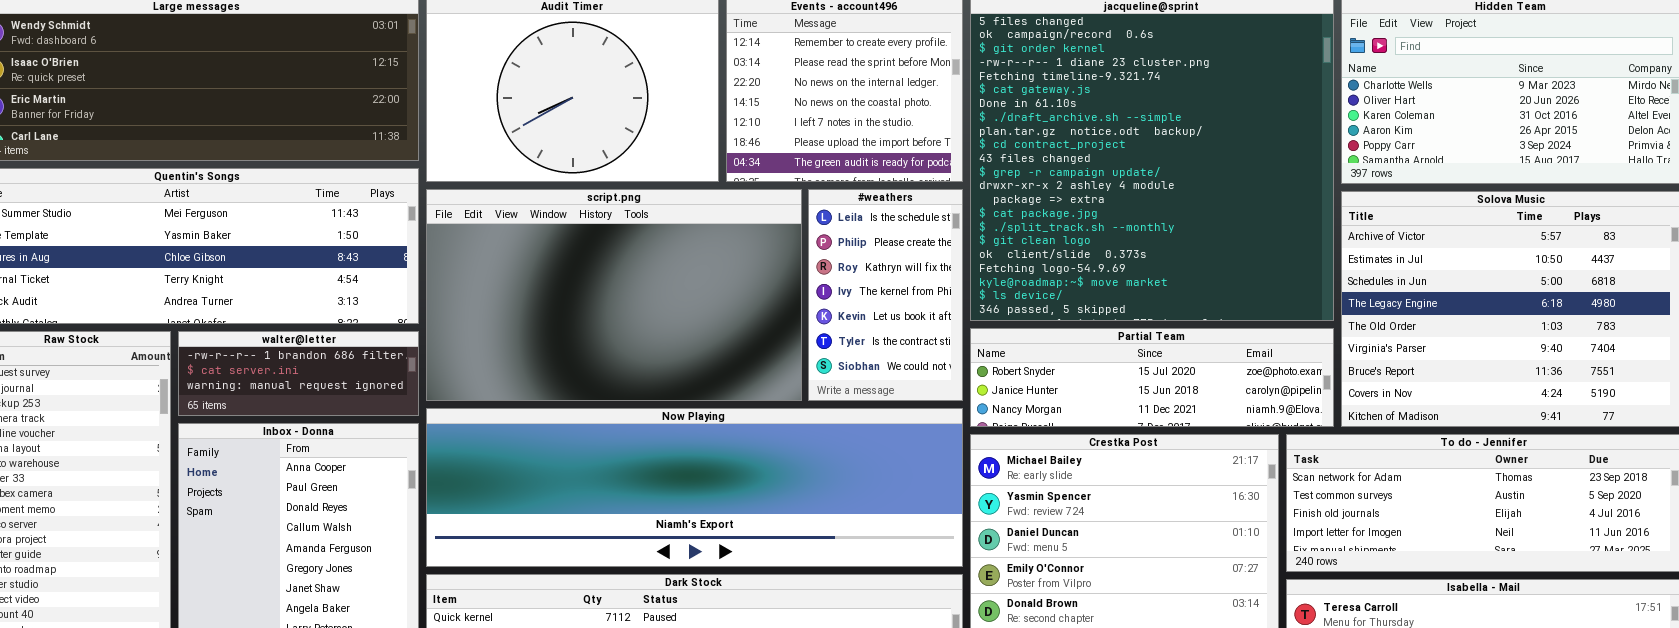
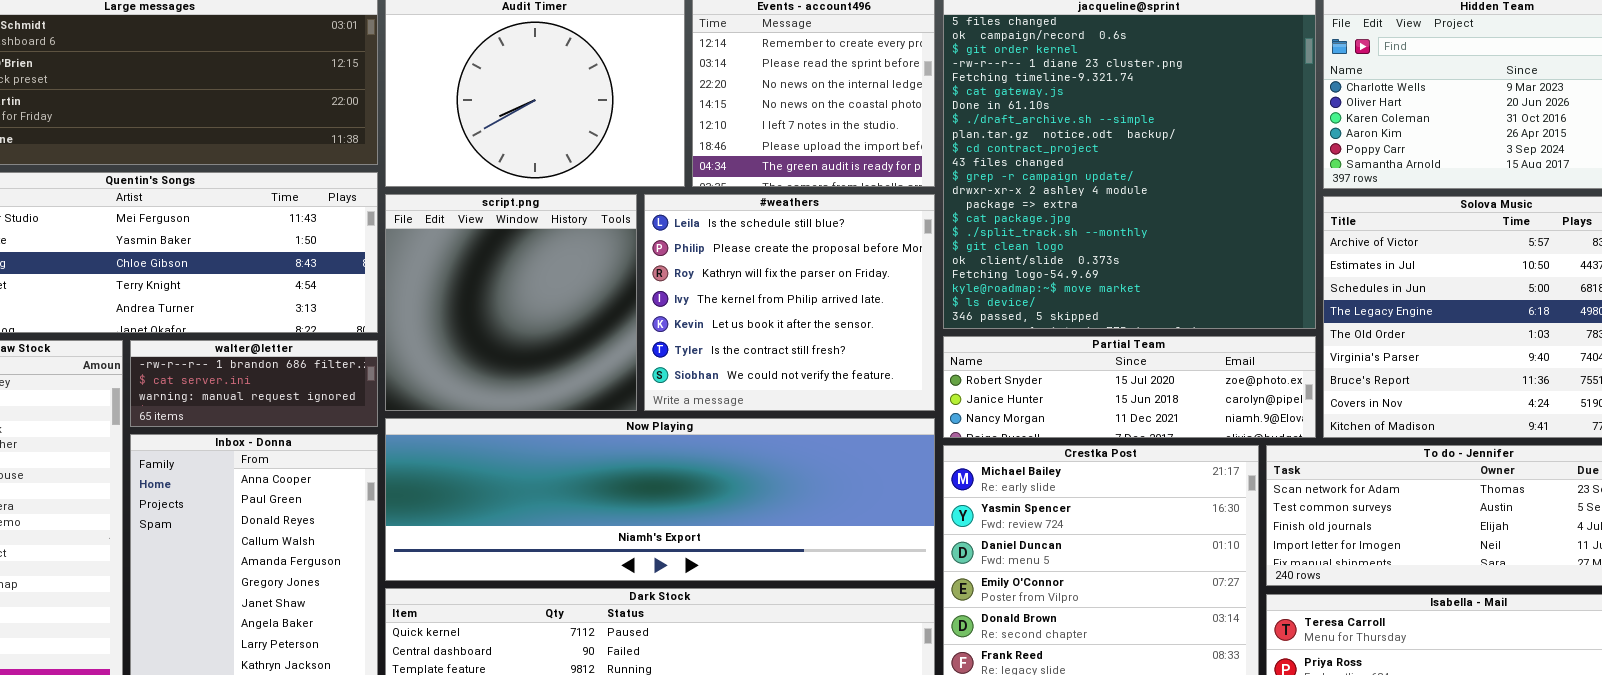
script.png: [426,189,802,401] -> [385,194,637,411], resized
#weathers: [808,189,963,401] -> [644,194,935,411], resized

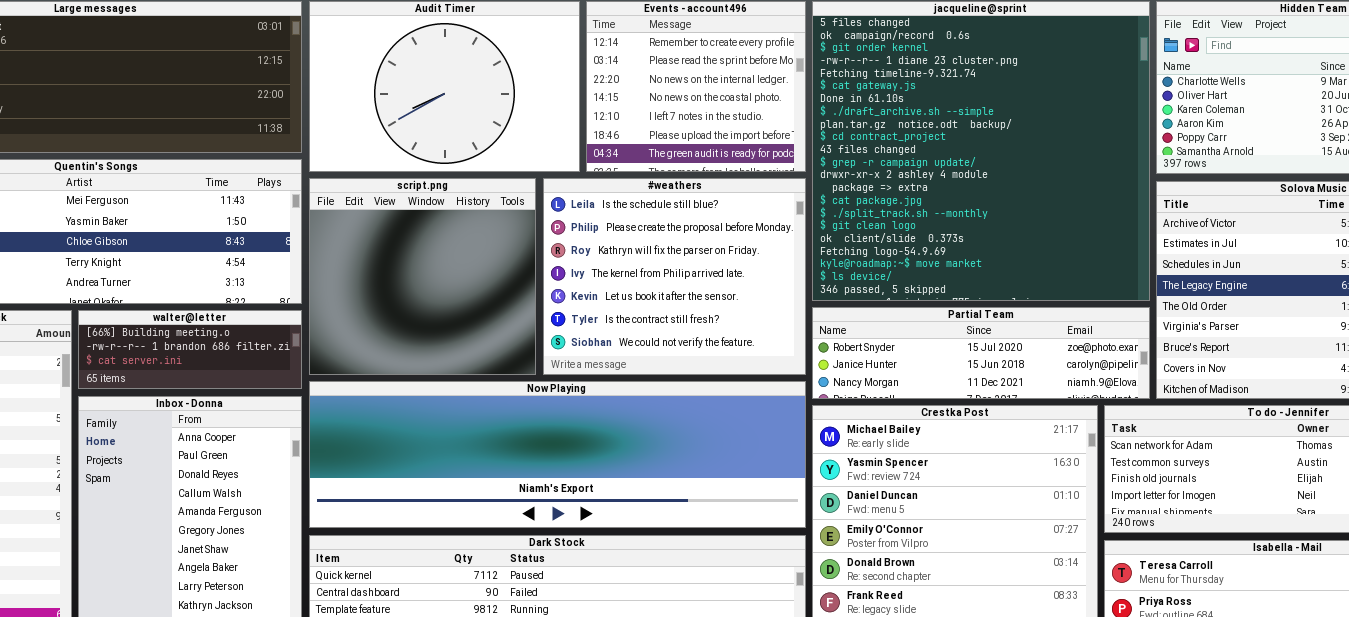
walter@letter: [130,340,378,427] -> [78,310,302,389], scrolled up 1 row

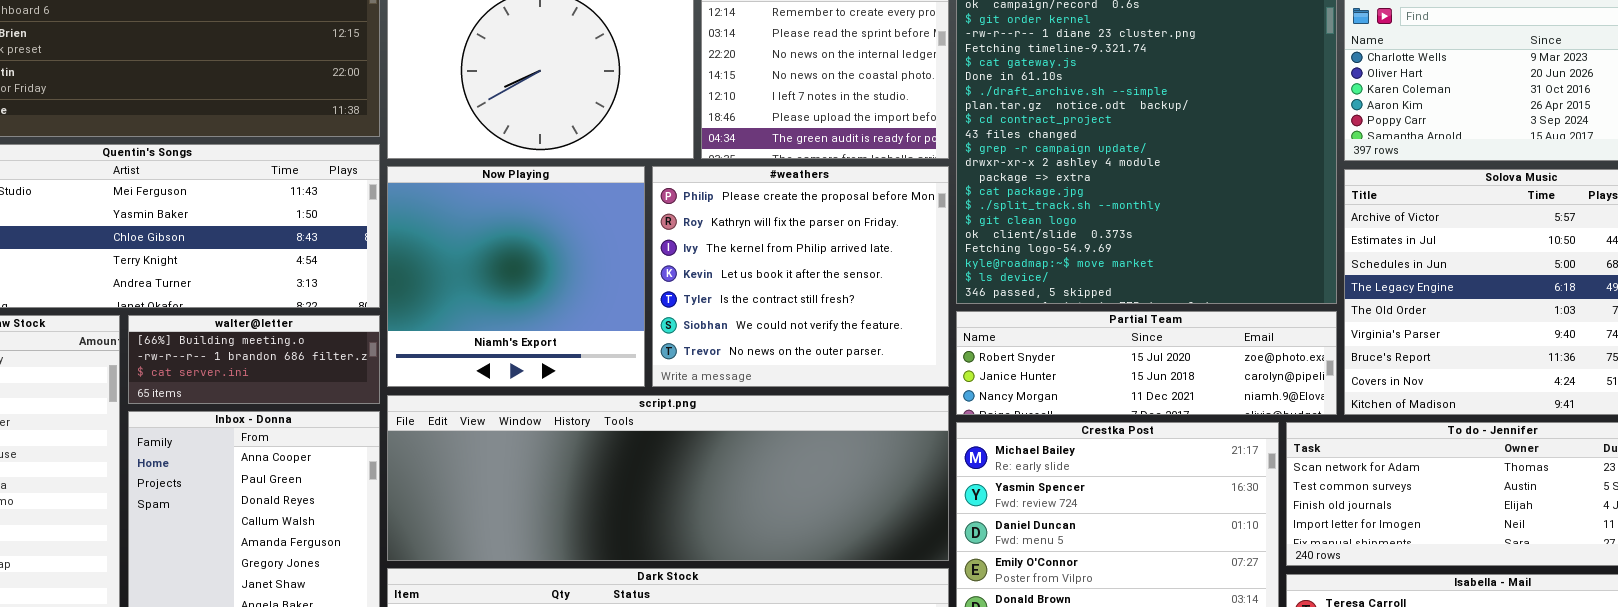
script.png: [309,178,536,375] -> [387,395,949,561], moved, resized
#weathers: [543,178,806,375] -> [652,166,949,387], scrolled down 1 row
Now Playing: [309,381,806,528] -> [387,166,645,387], moved, resized

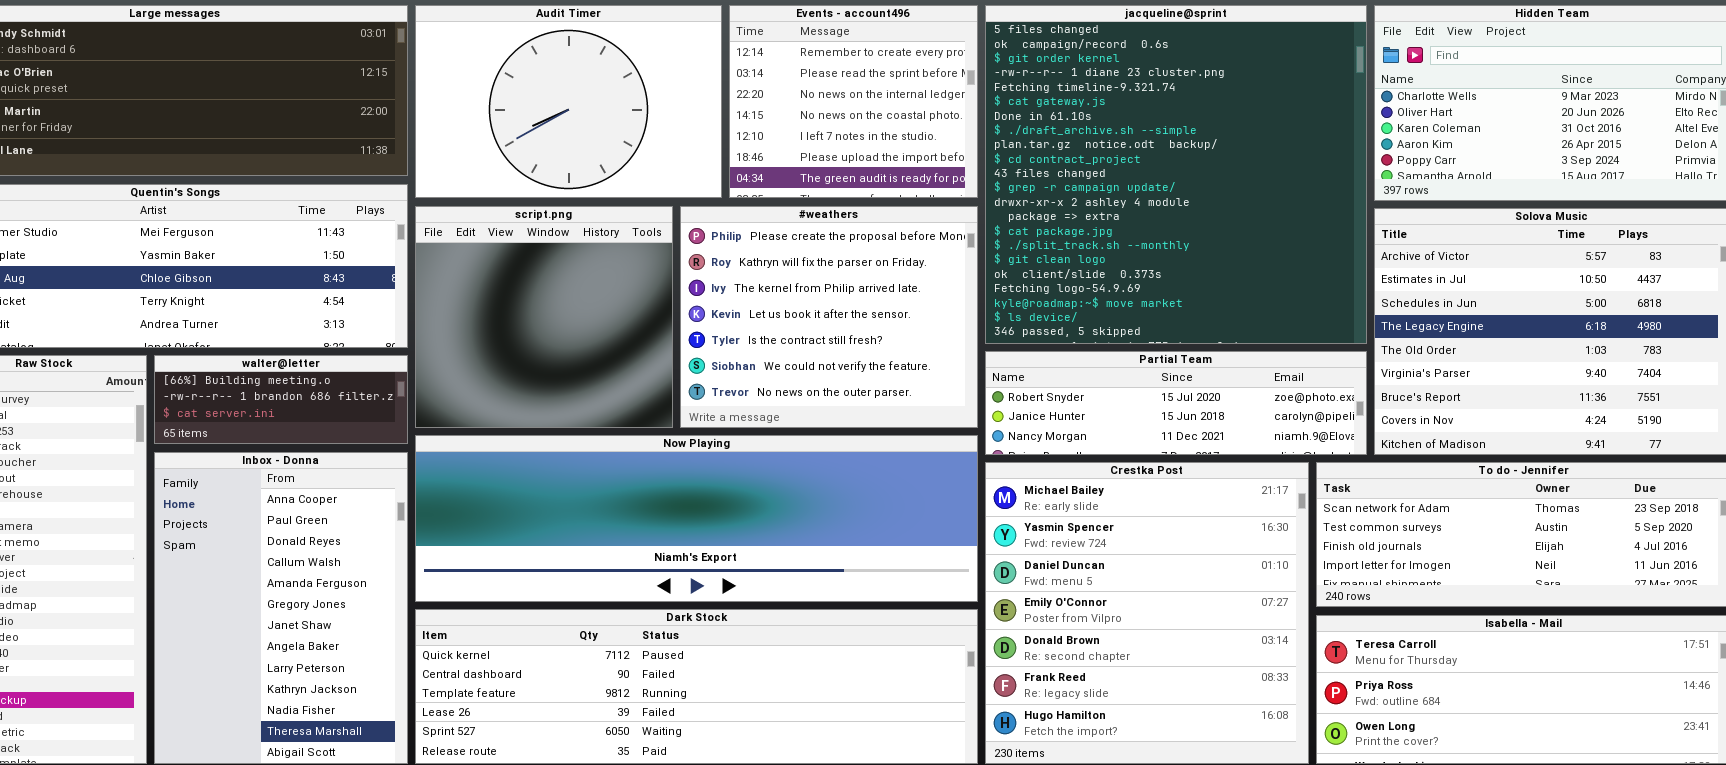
Now Playing: [387,166,645,387] -> [415,435,978,602], moved, resized
script.png: [387,395,949,561] -> [415,206,673,428], moved, resized

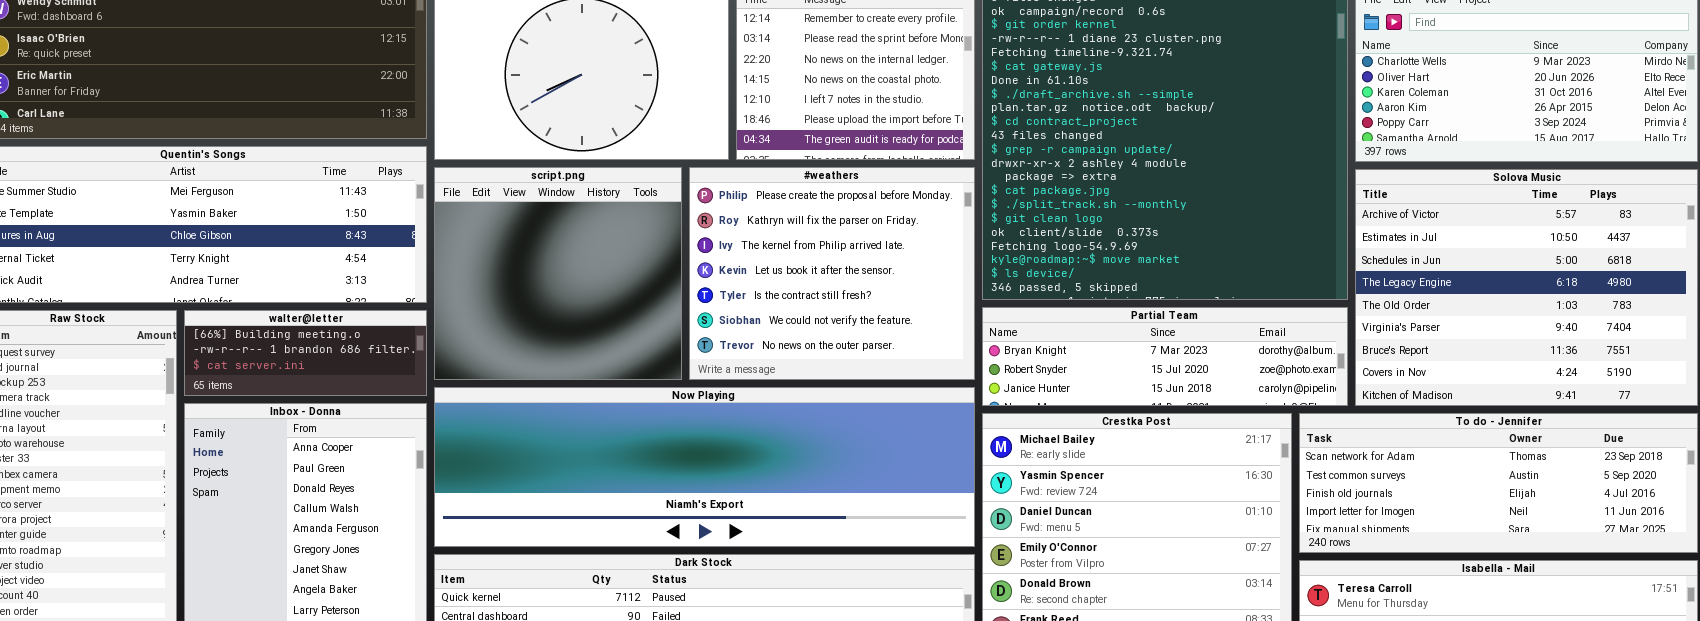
Partial Team: [985,351,1367,455] -> [982,307,1348,406], scrolled up 1 row

